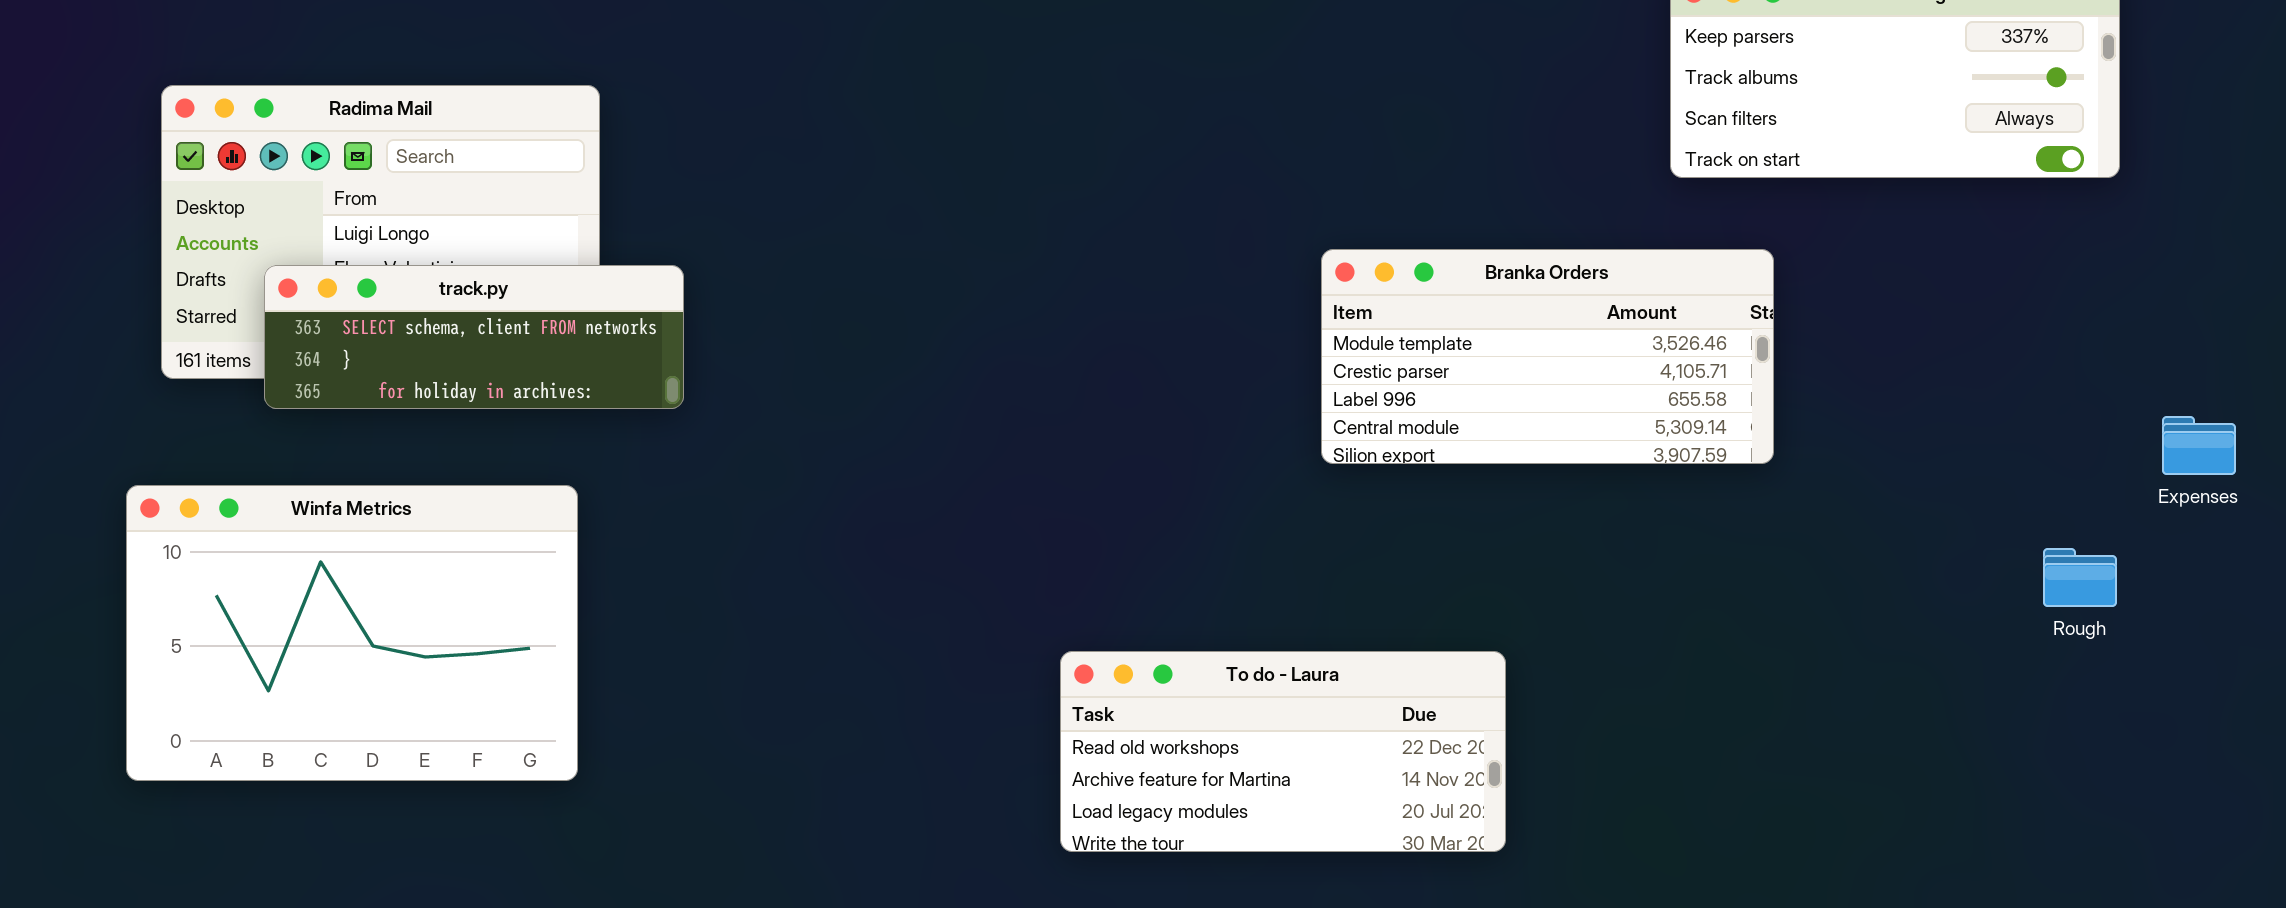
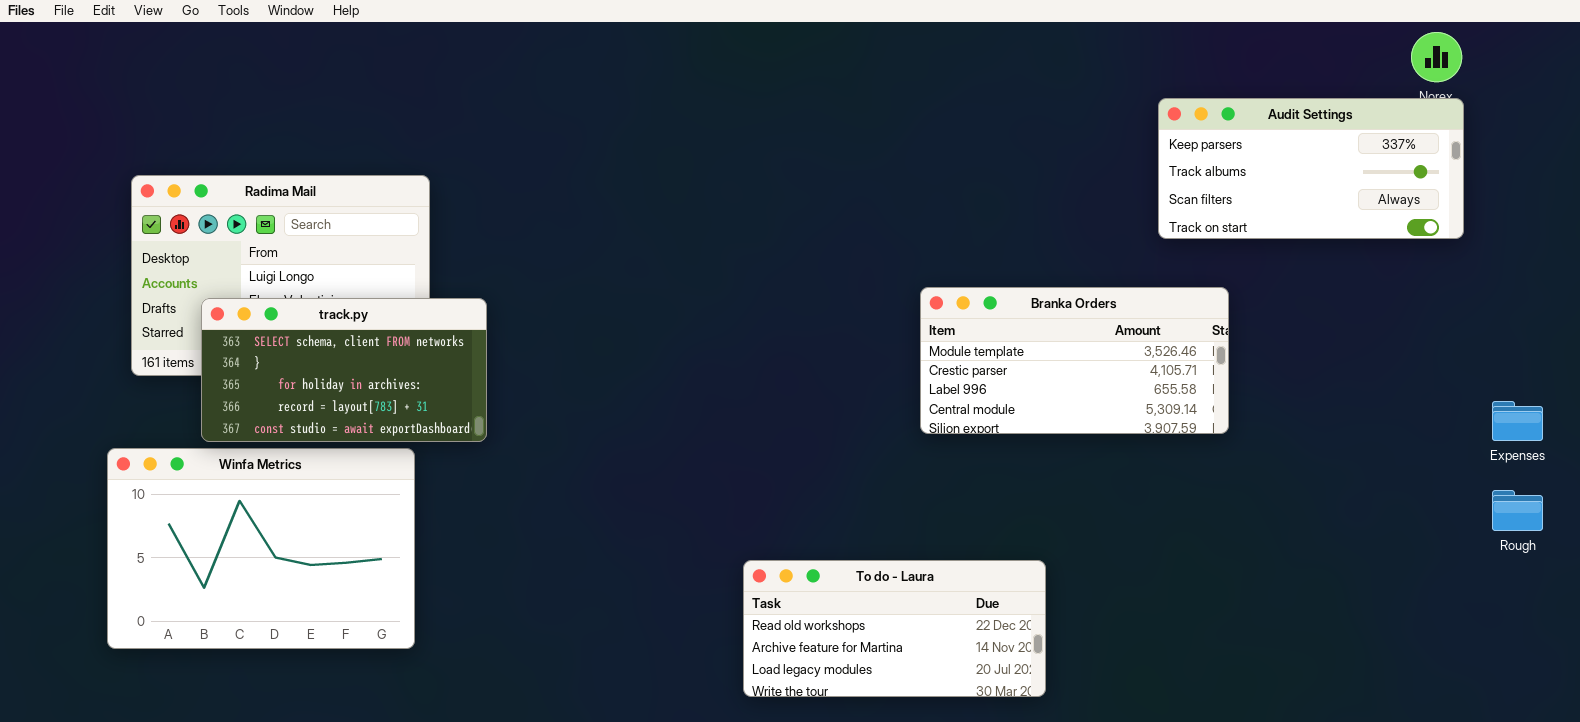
track.py: [264,265,684,409] -> [201,298,487,442], resized
Rough: [2043,548,2117,607] -> [1492,490,1543,531], moved

